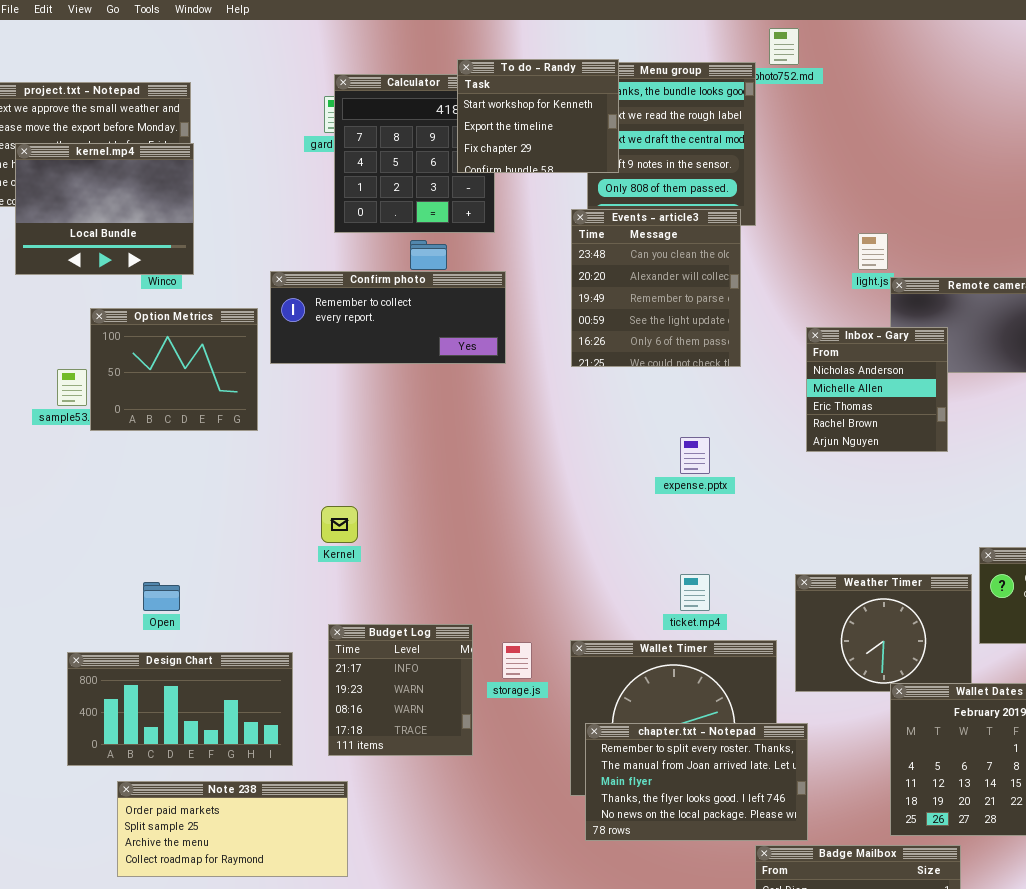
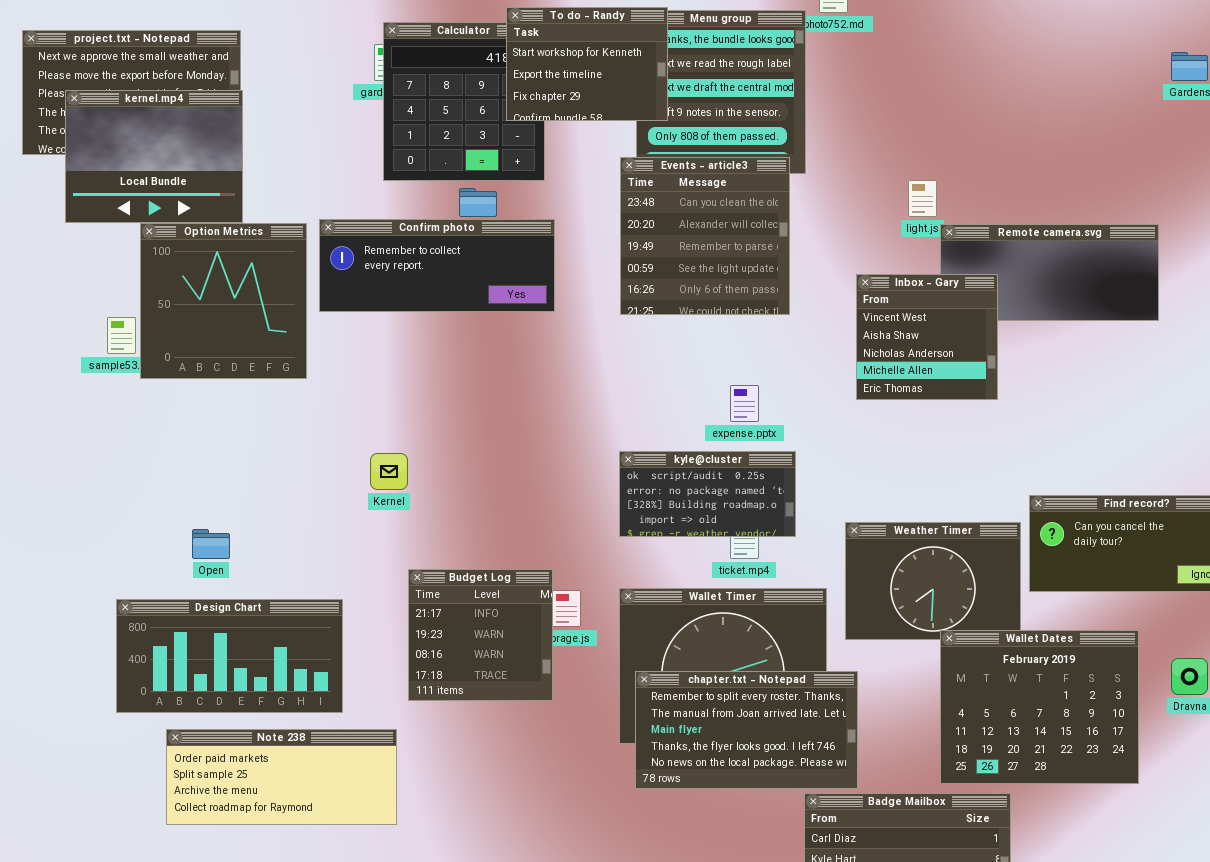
Option Metrics: [90,308,258,431] -> [140,223,307,379], resized
Inbox - Gary: [806,327,948,452] -> [856,274,998,400], scrolled up 2 rows
kyle@cluster: none -> [619,451,796,537], opened
Budget Log: [328,624,473,756] -> [408,569,553,701], moved

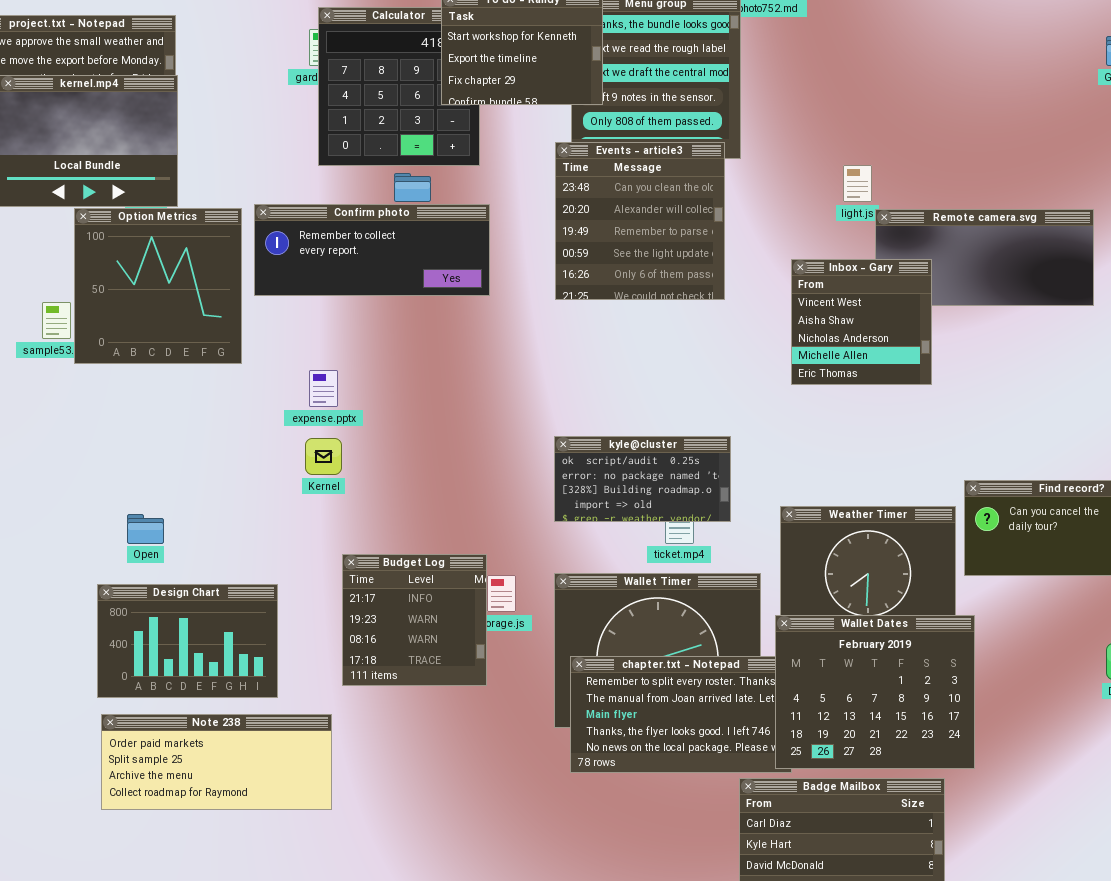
expense.pptx: [730,385,759,422] -> [309,370,338,407], moved
Design Chart: [116,599,343,713] -> [97,584,278,698], resized
Wallet Dates: [940,630,1139,784] -> [775,615,975,769], moved

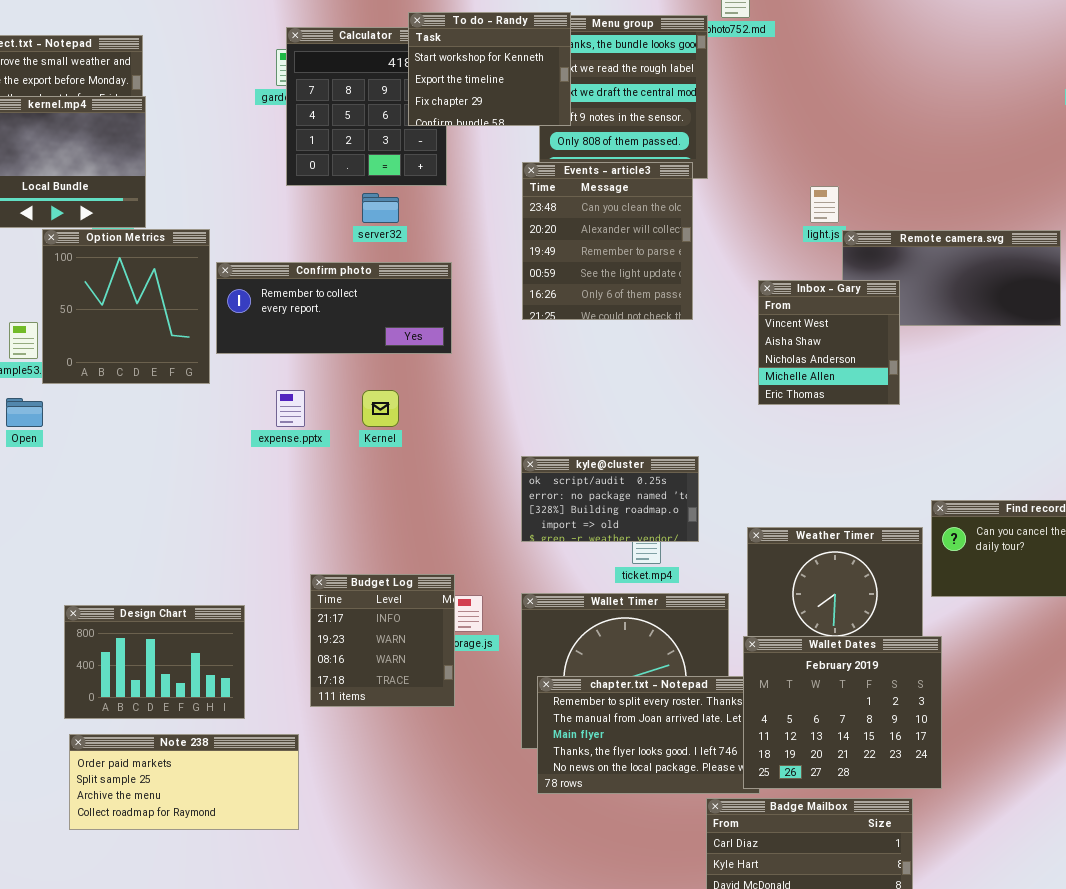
Confirm photo: [254,204,490,296] -> [216,262,452,354], moved
Kernel: [305,438,342,475] -> [362,390,399,427], moved
Open: [127,514,164,544] -> [6,398,43,427], moved

